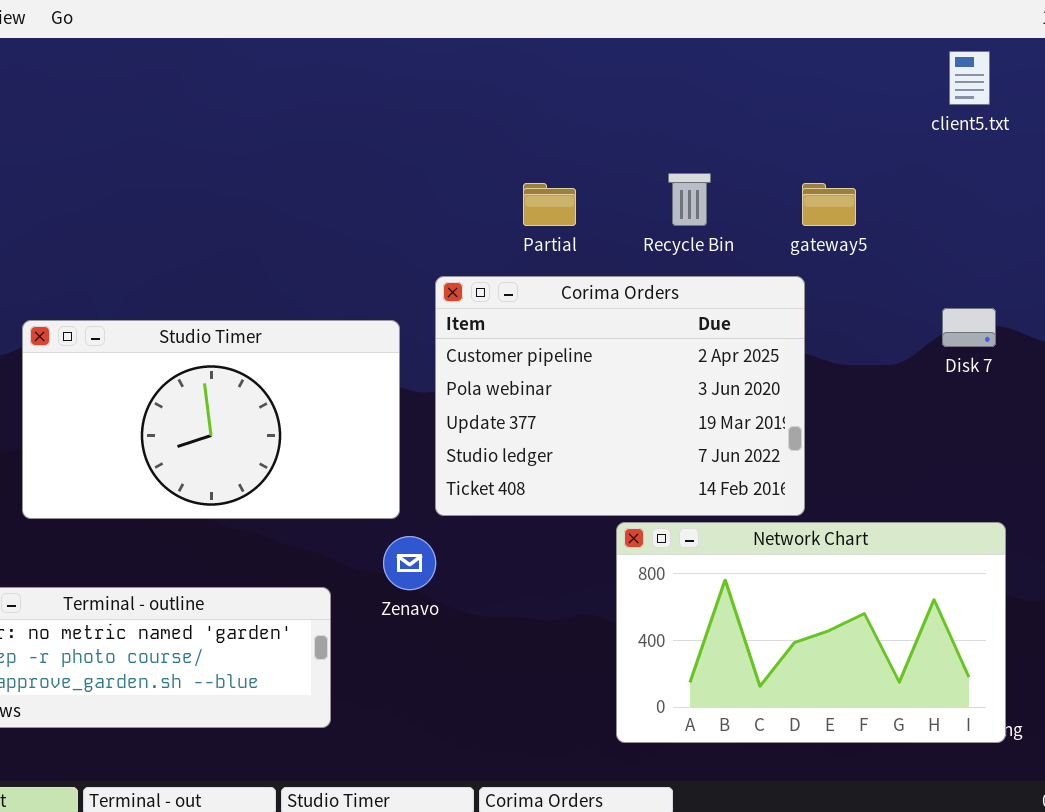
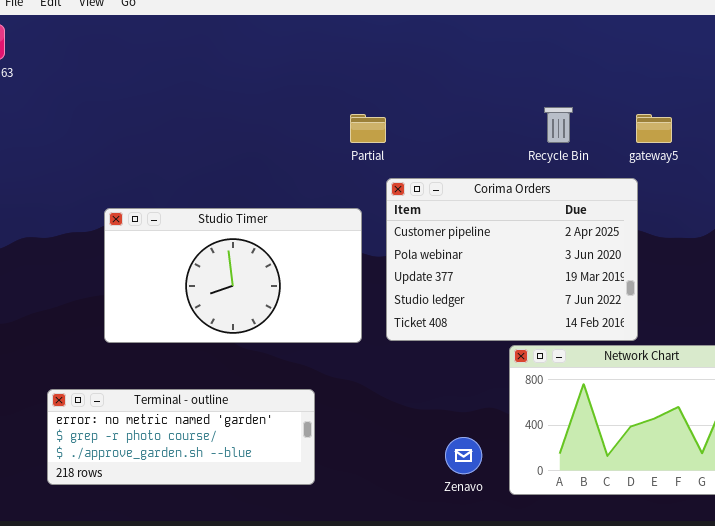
Partial: [523,183,576,226] -> [350,114,386,143], moved
Zenavo: [383,536,436,590] -> [445,437,482,474], moved

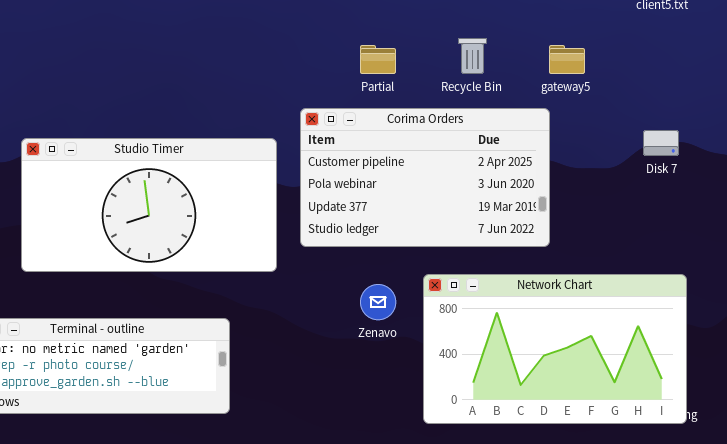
Partial: [350,114,386,143] -> [360,45,396,74], moved
Corima Orders: [386,178,638,341] -> [300,108,550,247], resized
Zenavo: [445,437,482,474] -> [360,284,396,320], moved

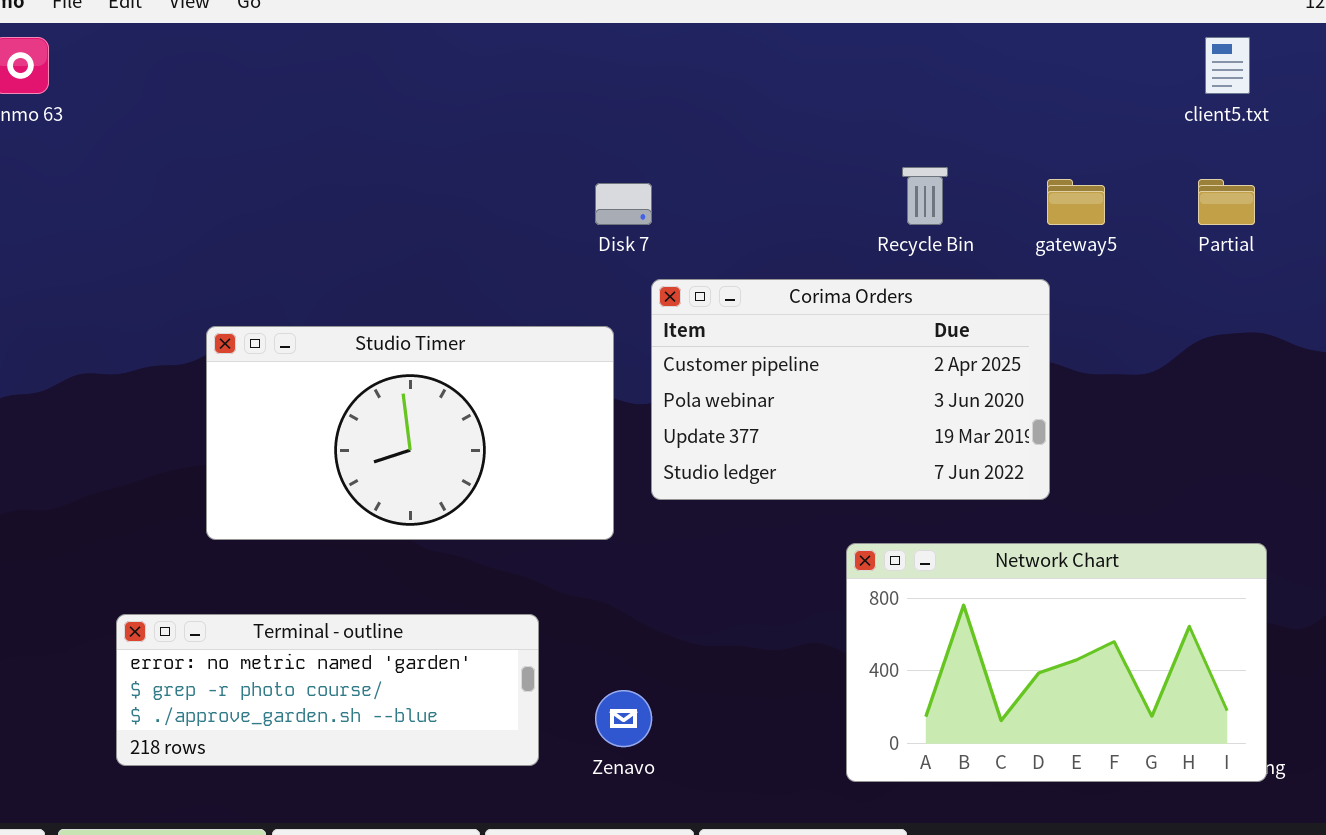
Partial: [360,45,396,74] -> [1198,179,1255,225], moved
Disk 7: [643,130,679,156] -> [595,183,652,225], moved
Zenavo: [360,284,396,320] -> [595,690,652,747], moved

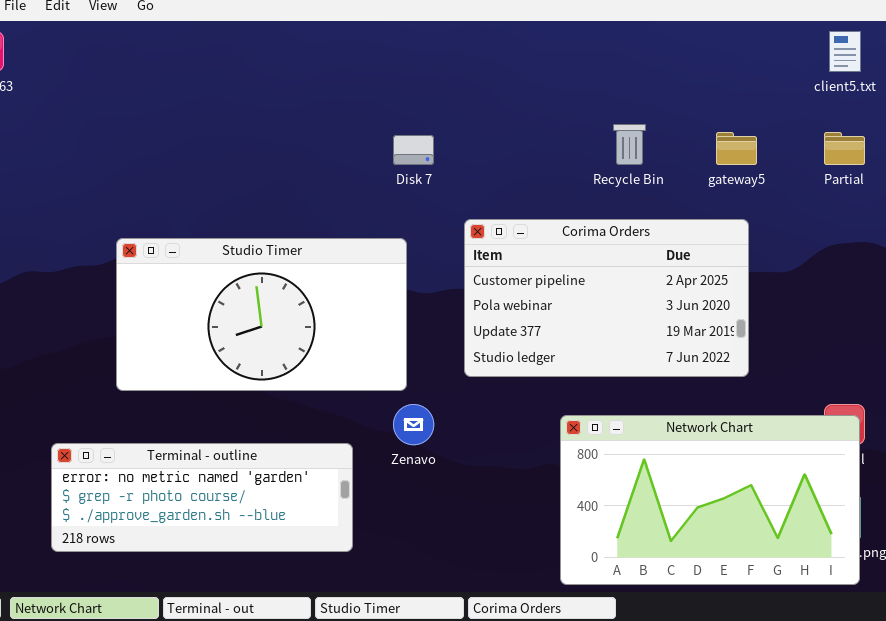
Corima Orders: [651,279,1050,500] -> [464,219,749,377], moved
Network Chart: [846,543,1267,782] -> [560,415,860,585], moved
Zenavo: [595,690,652,747] -> [393,404,434,445], moved

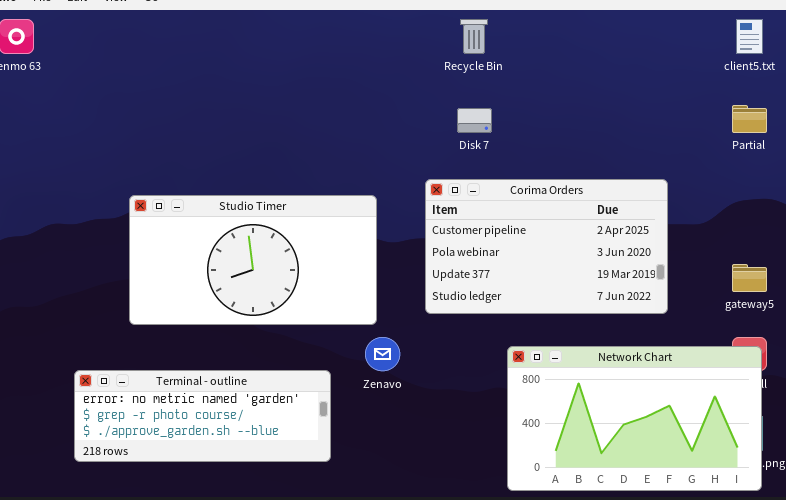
Recycle Bin: [613,124,646,165] -> [460,19,488,54], moved
gateway5: [716,132,757,165] -> [732,264,767,292], moved
Disk 7: [393,135,434,165] -> [457,108,492,133], moved

